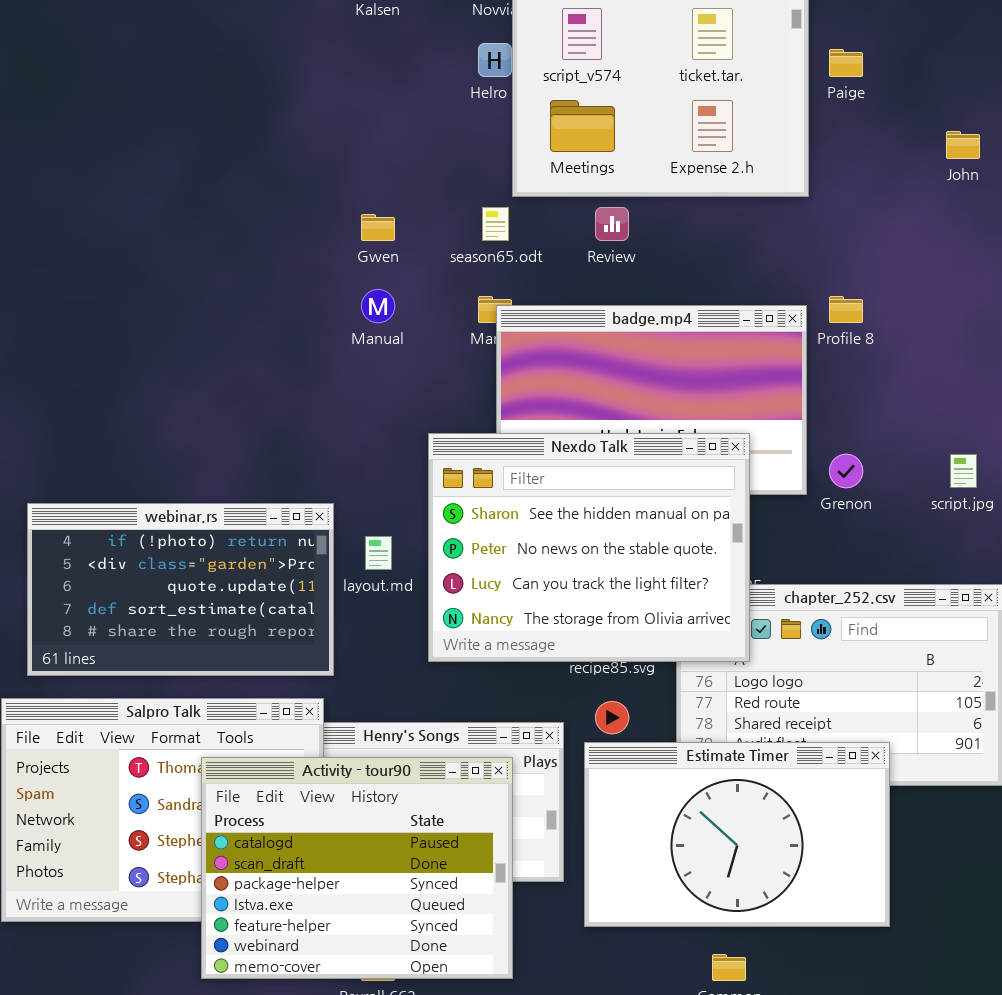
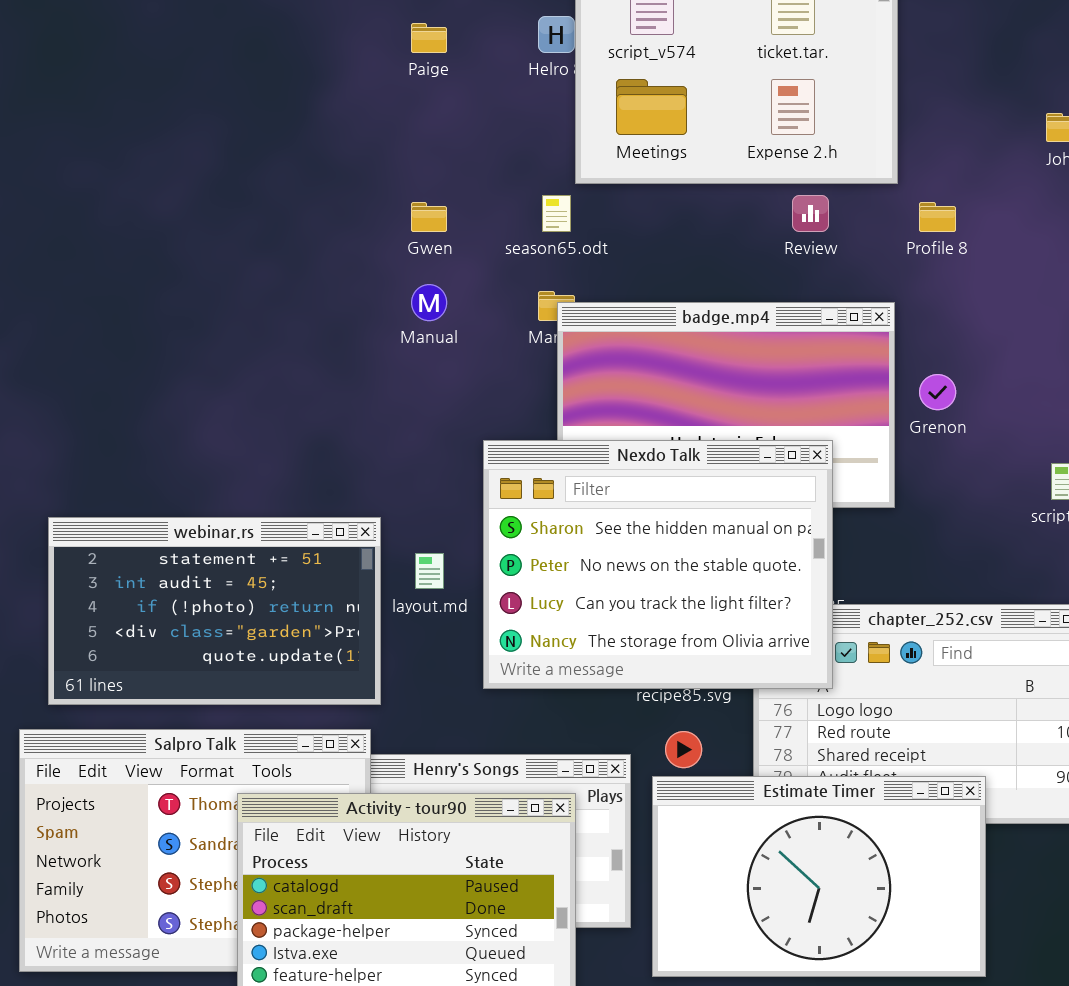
Paige: [829,49,863,77] -> [411,23,447,53], moved
Review: [595,207,629,241] -> [792,195,829,232], moved
Profile 8: [829,296,863,323] -> [919,202,956,232], moved
Grenon: [829,454,863,488] -> [919,374,956,410], moved
webinar.rs: [27,503,334,676] -> [48,517,381,705], scrolled up 2 rows

